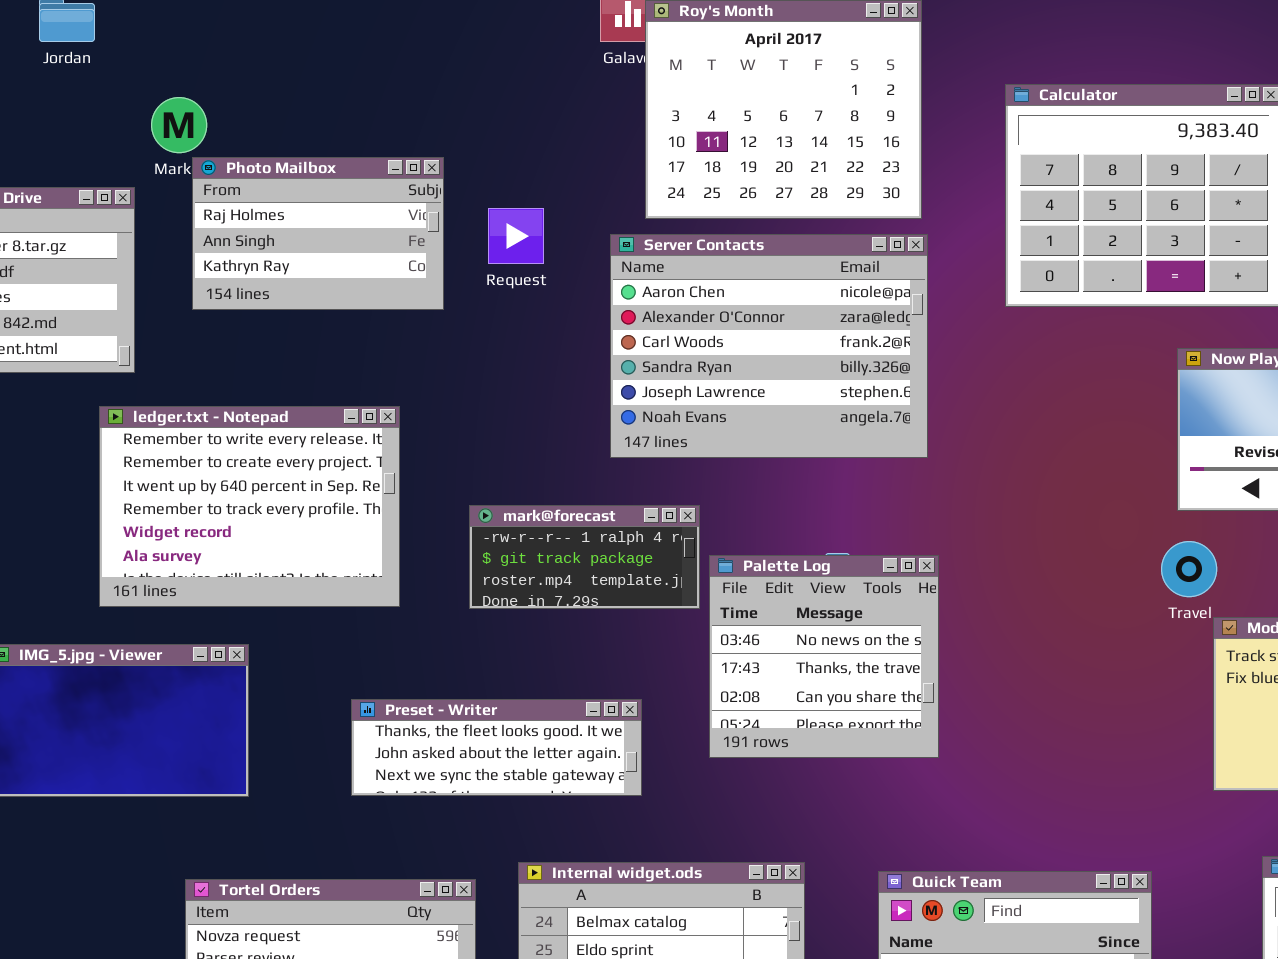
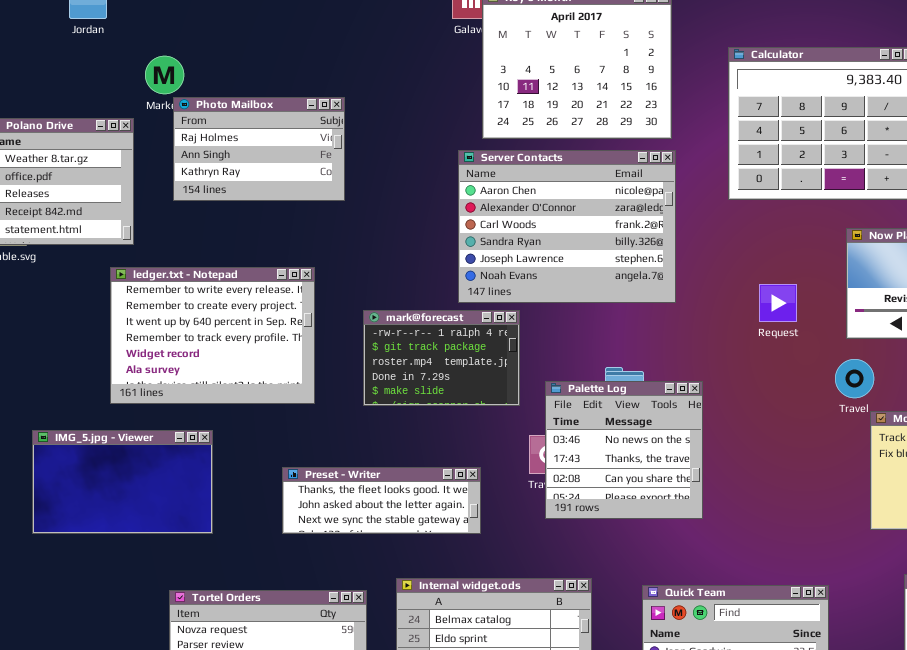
Request: [488,208,544,264] -> [759,284,797,322], moved
mark@forecast: [469,505,700,609] -> [363,310,520,406], resized
Palette Log: [709,555,939,758] -> [545,381,703,519], moved

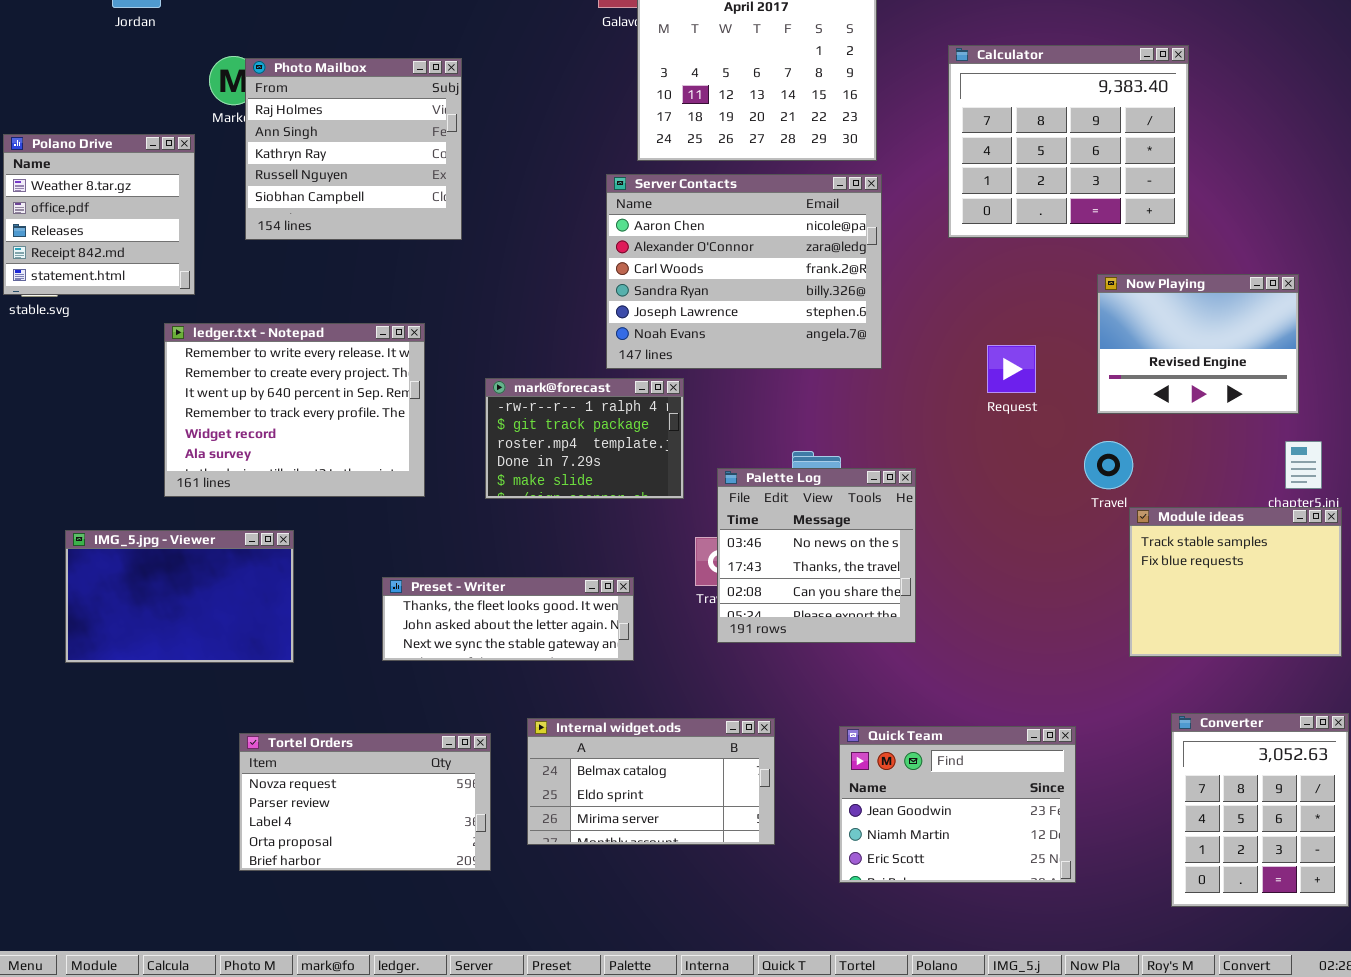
Photo Mailbox: [173,97,345,201] -> [245,58,462,240], resized

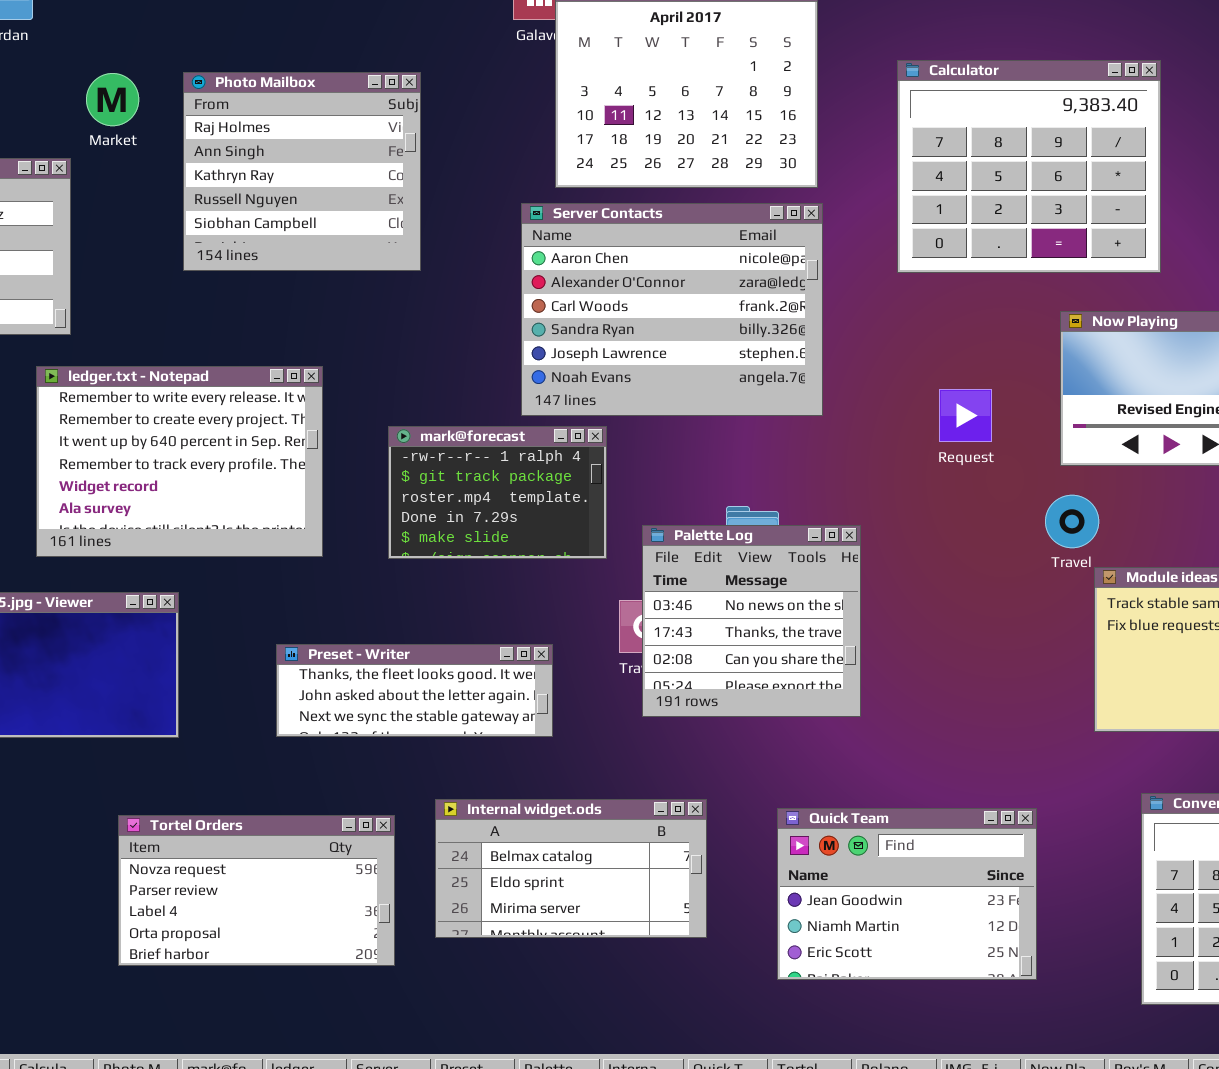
Photo Mailbox: [245,58,462,240] -> [183,72,421,271], moved

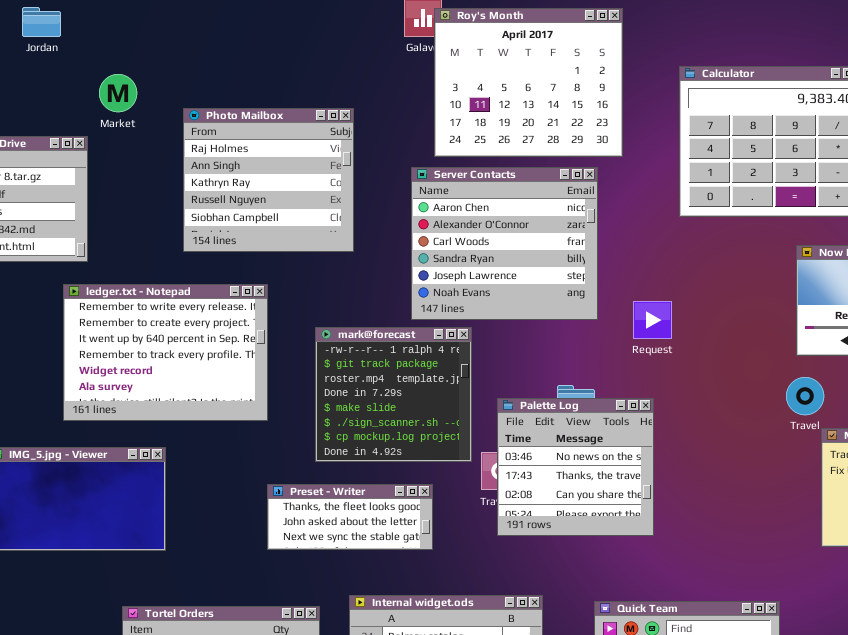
Photo Mailbox: [183,72,421,271] -> [183,108,354,252], moved
Server Contacts: [521,203,823,416] -> [411,167,598,320], resized
Request: [939,389,992,442] -> [633,301,672,339], moved
mark@forecast: [388,426,607,559] -> [315,327,472,462], resized
Preset - Writer: [276,644,553,737] -> [267,484,433,550], resized

